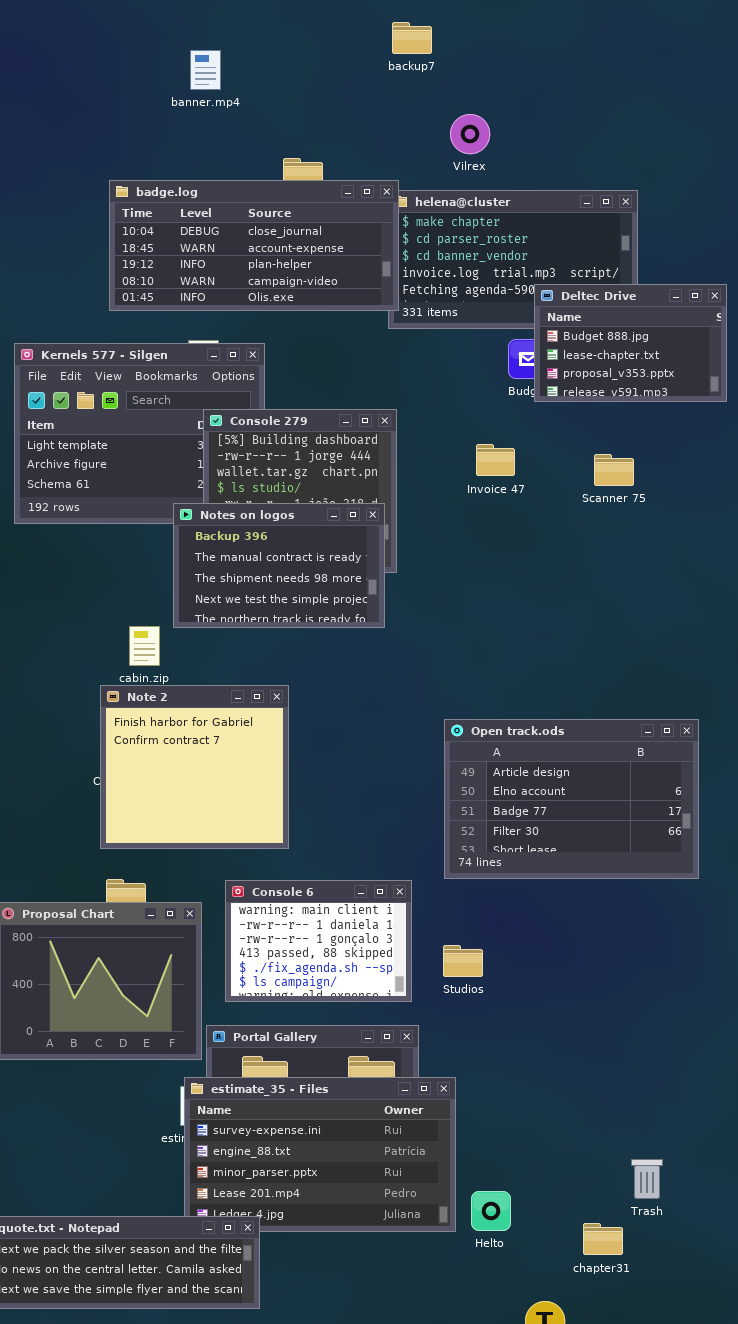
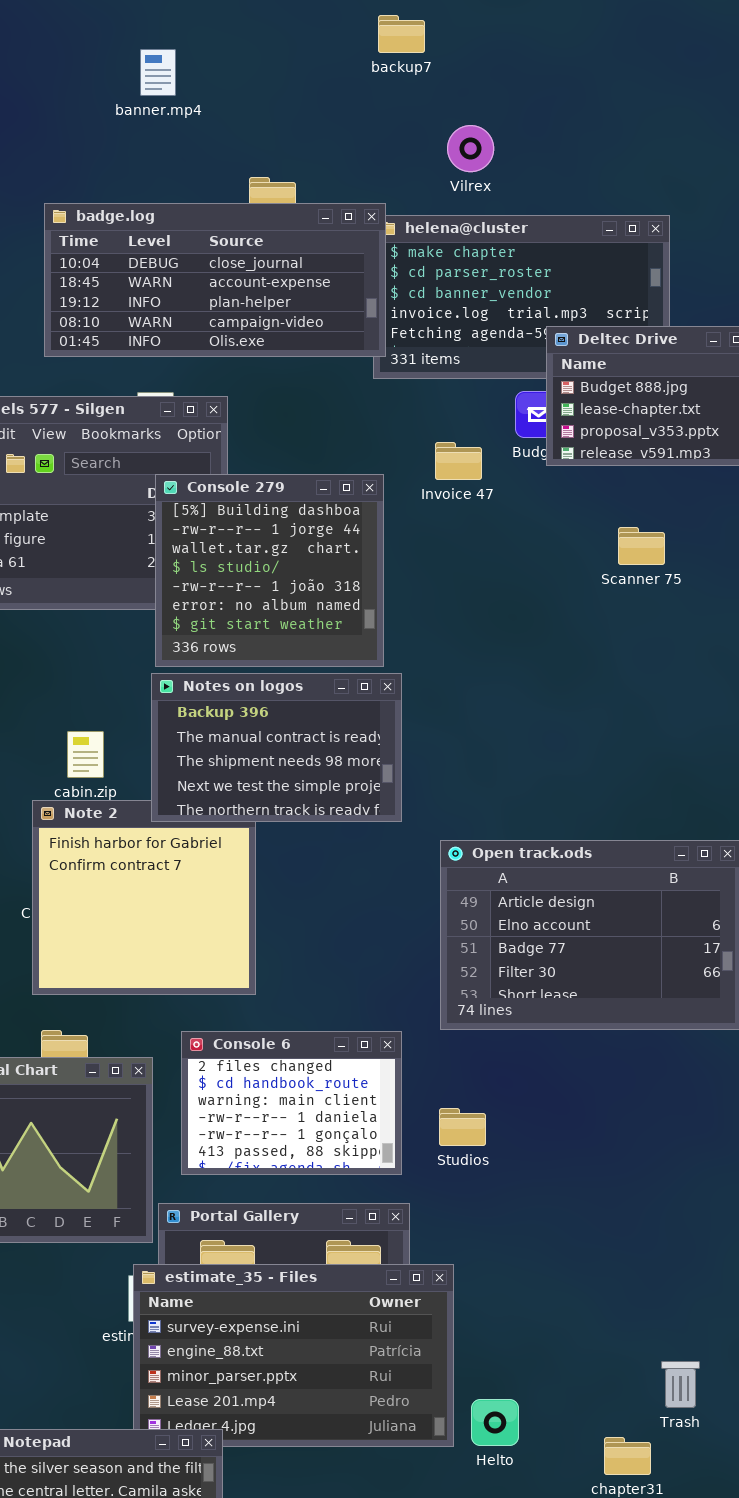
Invoice 47: [476,444,515,476] -> [435,442,482,480], moved
Notes on logos: [173,503,385,628] -> [151,673,402,822], moved
Console 6: [225,880,412,1002] -> [181,1031,402,1175], scrolled up 2 rows

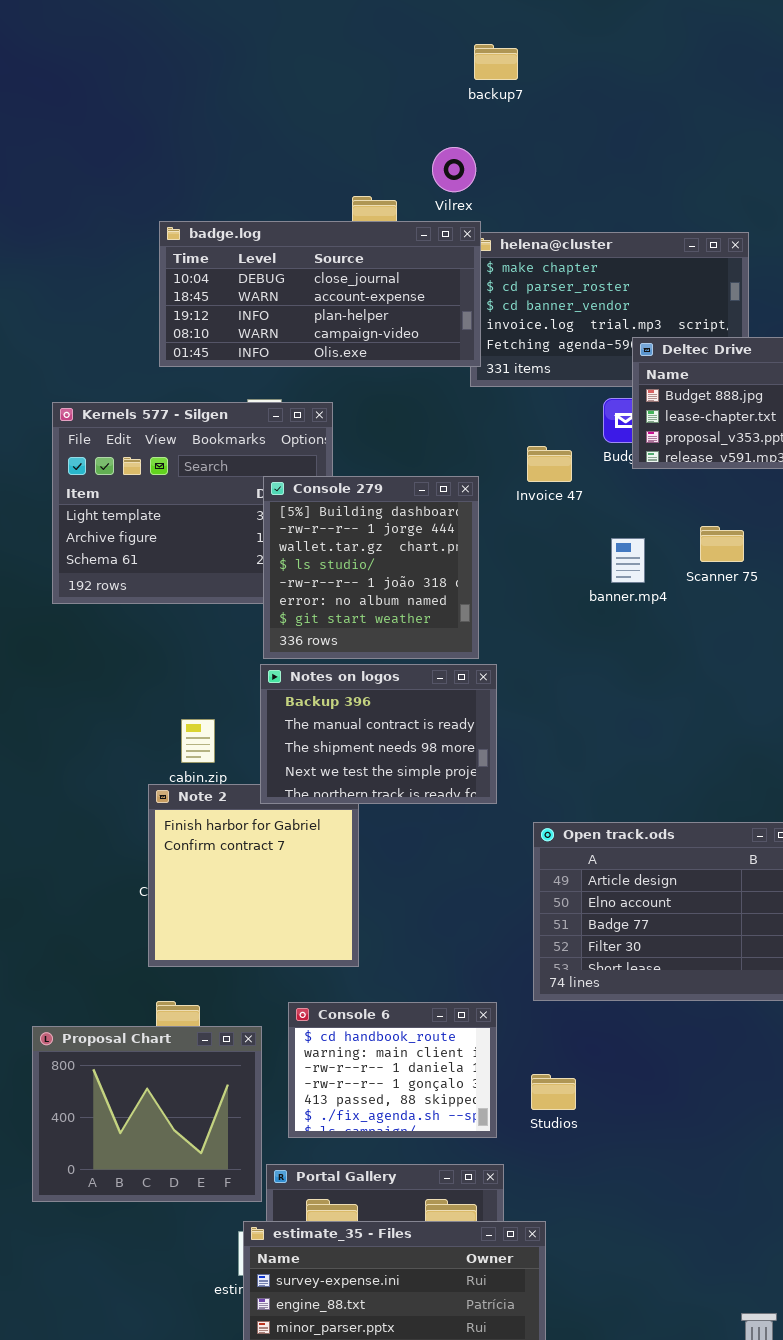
banner.mp4: [140,49,176,96] -> [611,538,645,583], moved
Vilrex: [447,125,494,172] -> [432,147,476,192], moved
Console 6: [181,1031,402,1175] -> [288,1002,497,1138], scrolled down 1 row

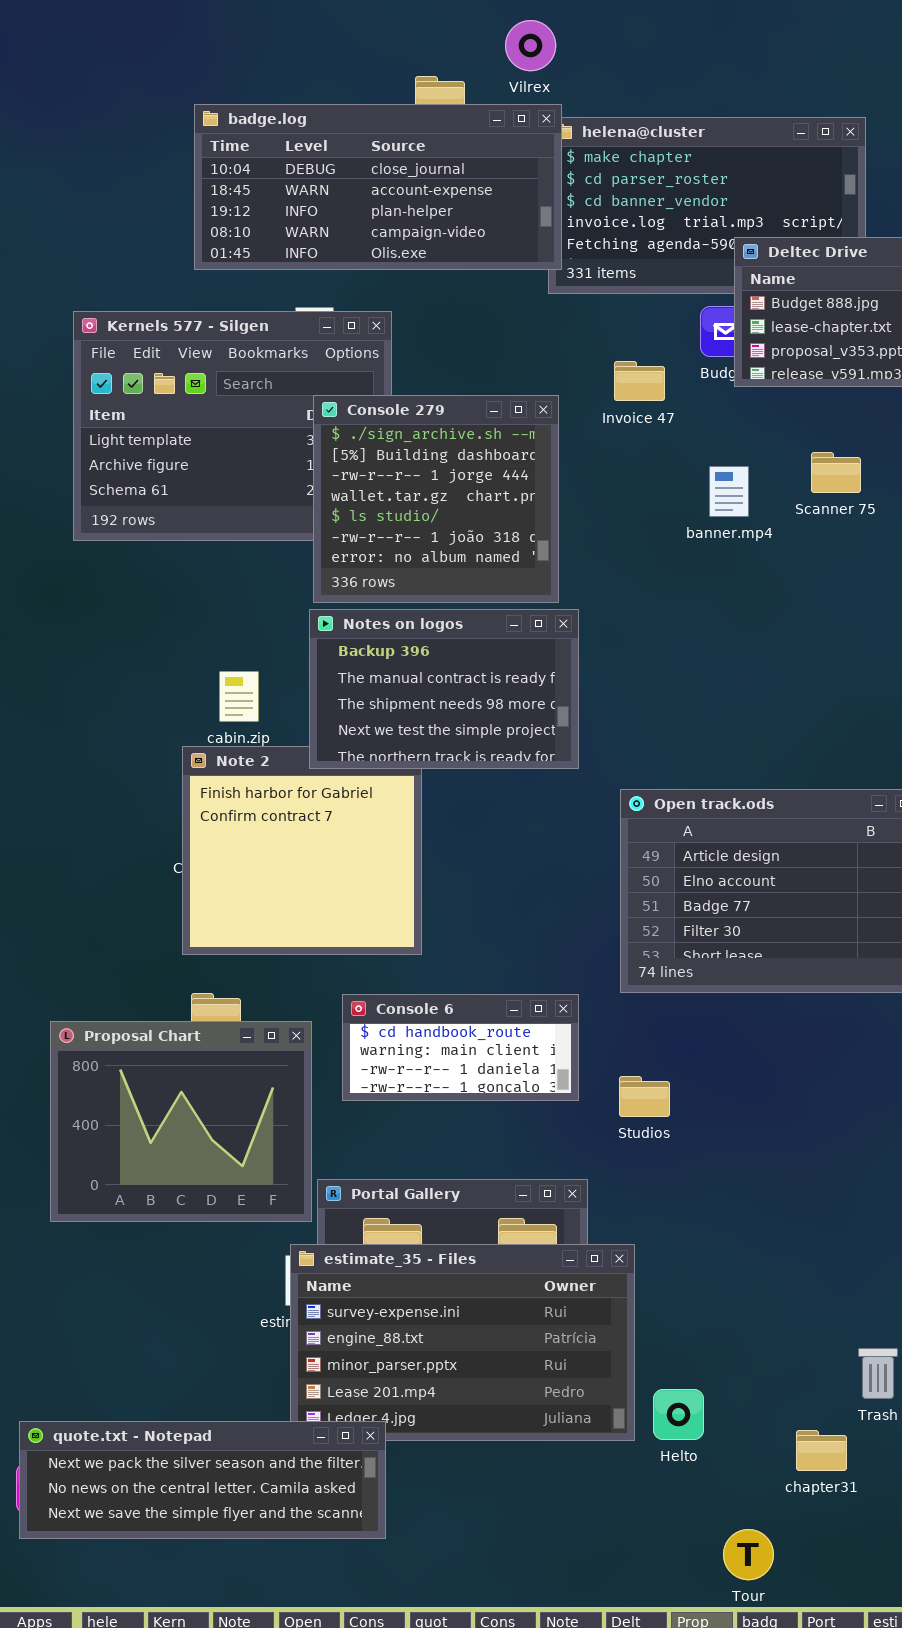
Console 279: [263,476,479,659] -> [313,395,559,603], scrolled up 1 row
Console 6: [288,1002,497,1138] -> [342,994,579,1101], resized

